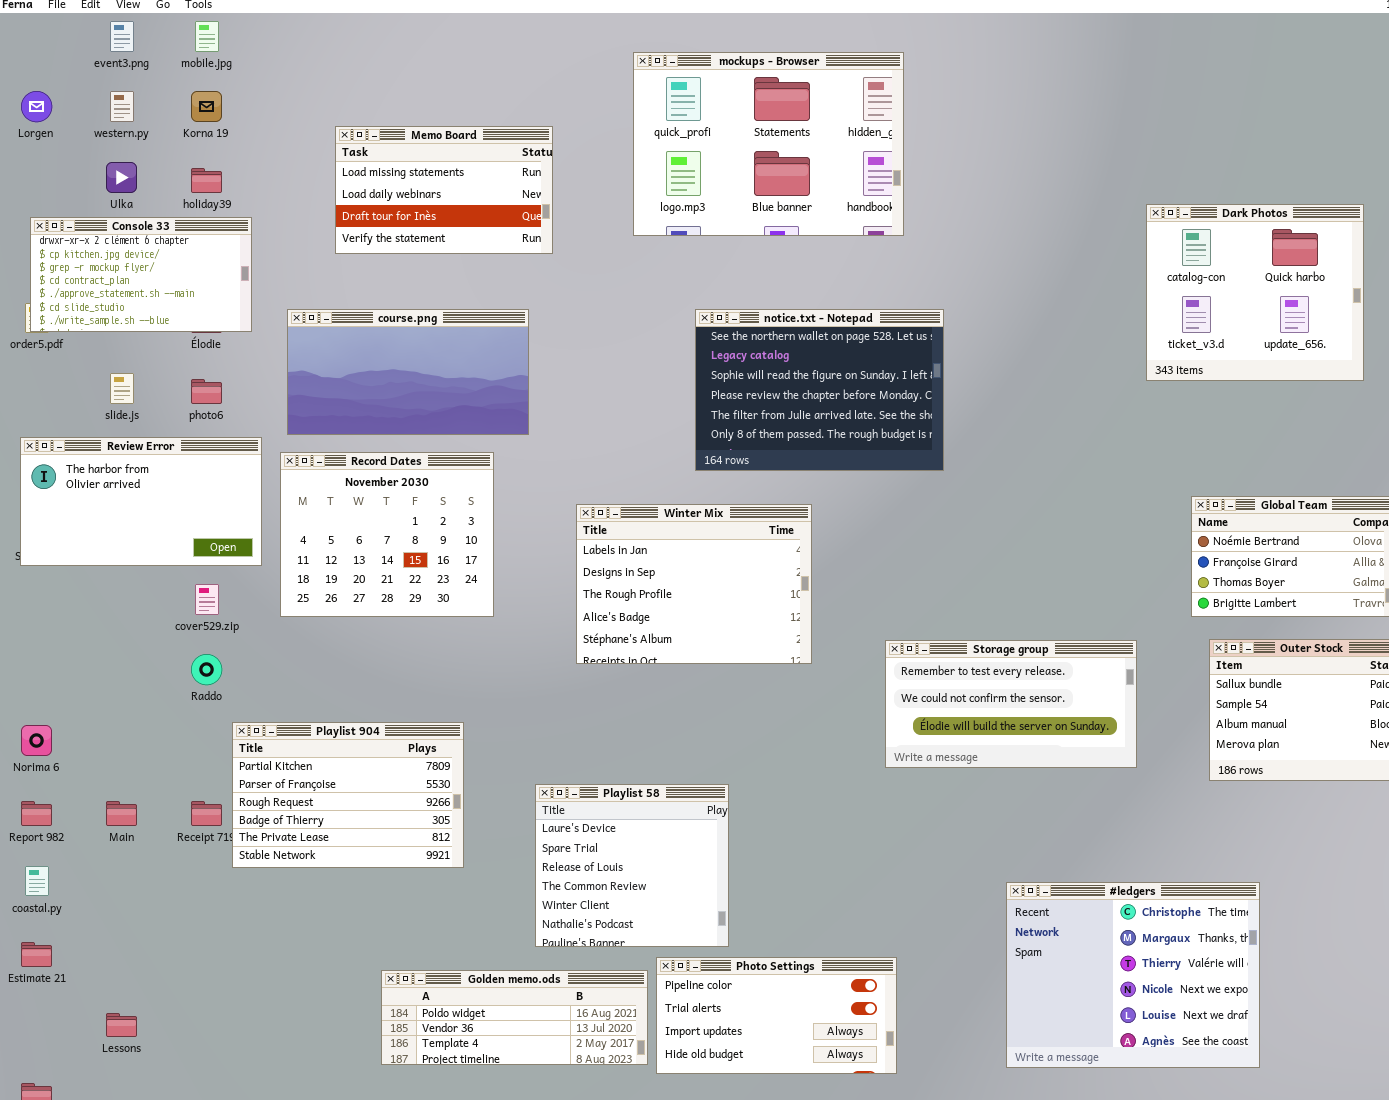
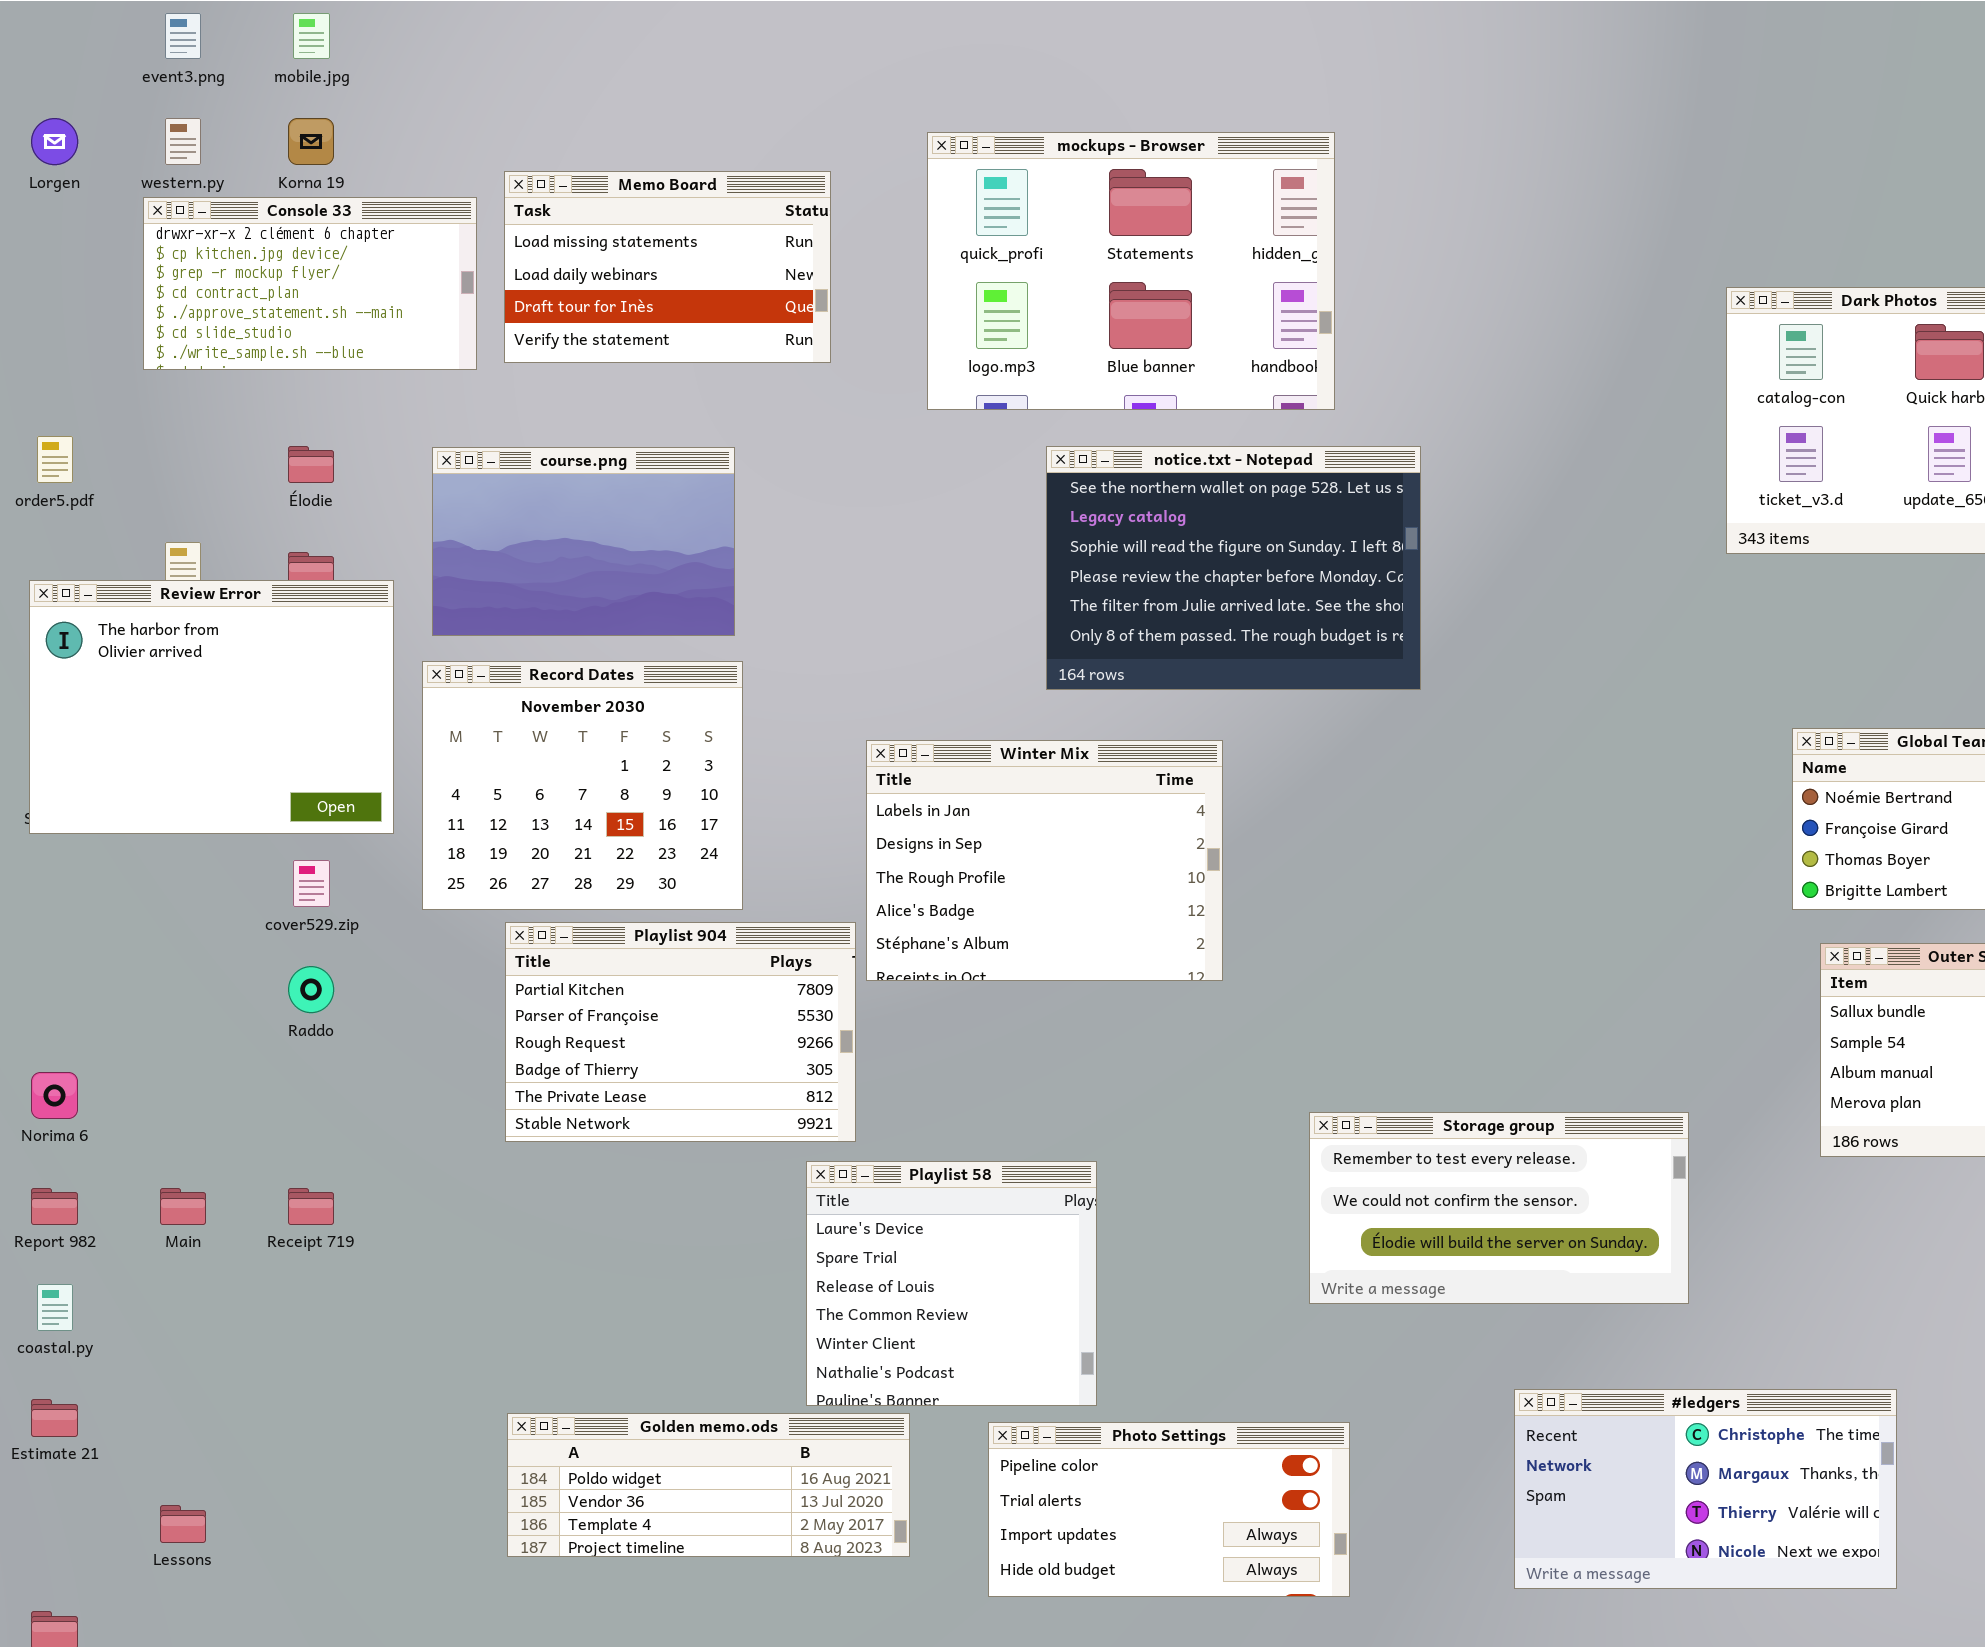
mockups - Browser: [633,52,904,236] -> [927,132,1335,410], moved
Console 33: [30,217,252,332] -> [143,197,477,370], moved
course.png: [287,309,529,435] -> [432,447,735,636], resized
Review Error: [20,437,262,566] -> [29,580,394,834], resized
Storage group: [885,640,1137,768] -> [1309,1112,1689,1304], moved
Playlist 904: [232,722,464,868] -> [505,922,856,1142], moved
#ledgers: [1006,882,1260,1068] -> [1514,1389,1897,1589], resized
Golden memo.ods: [381,970,648,1065] -> [507,1413,910,1557], moved

